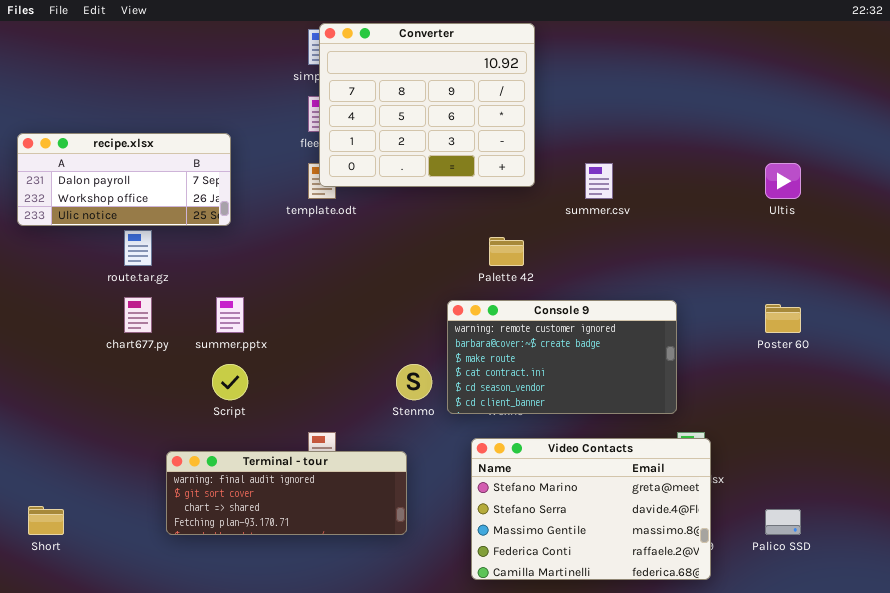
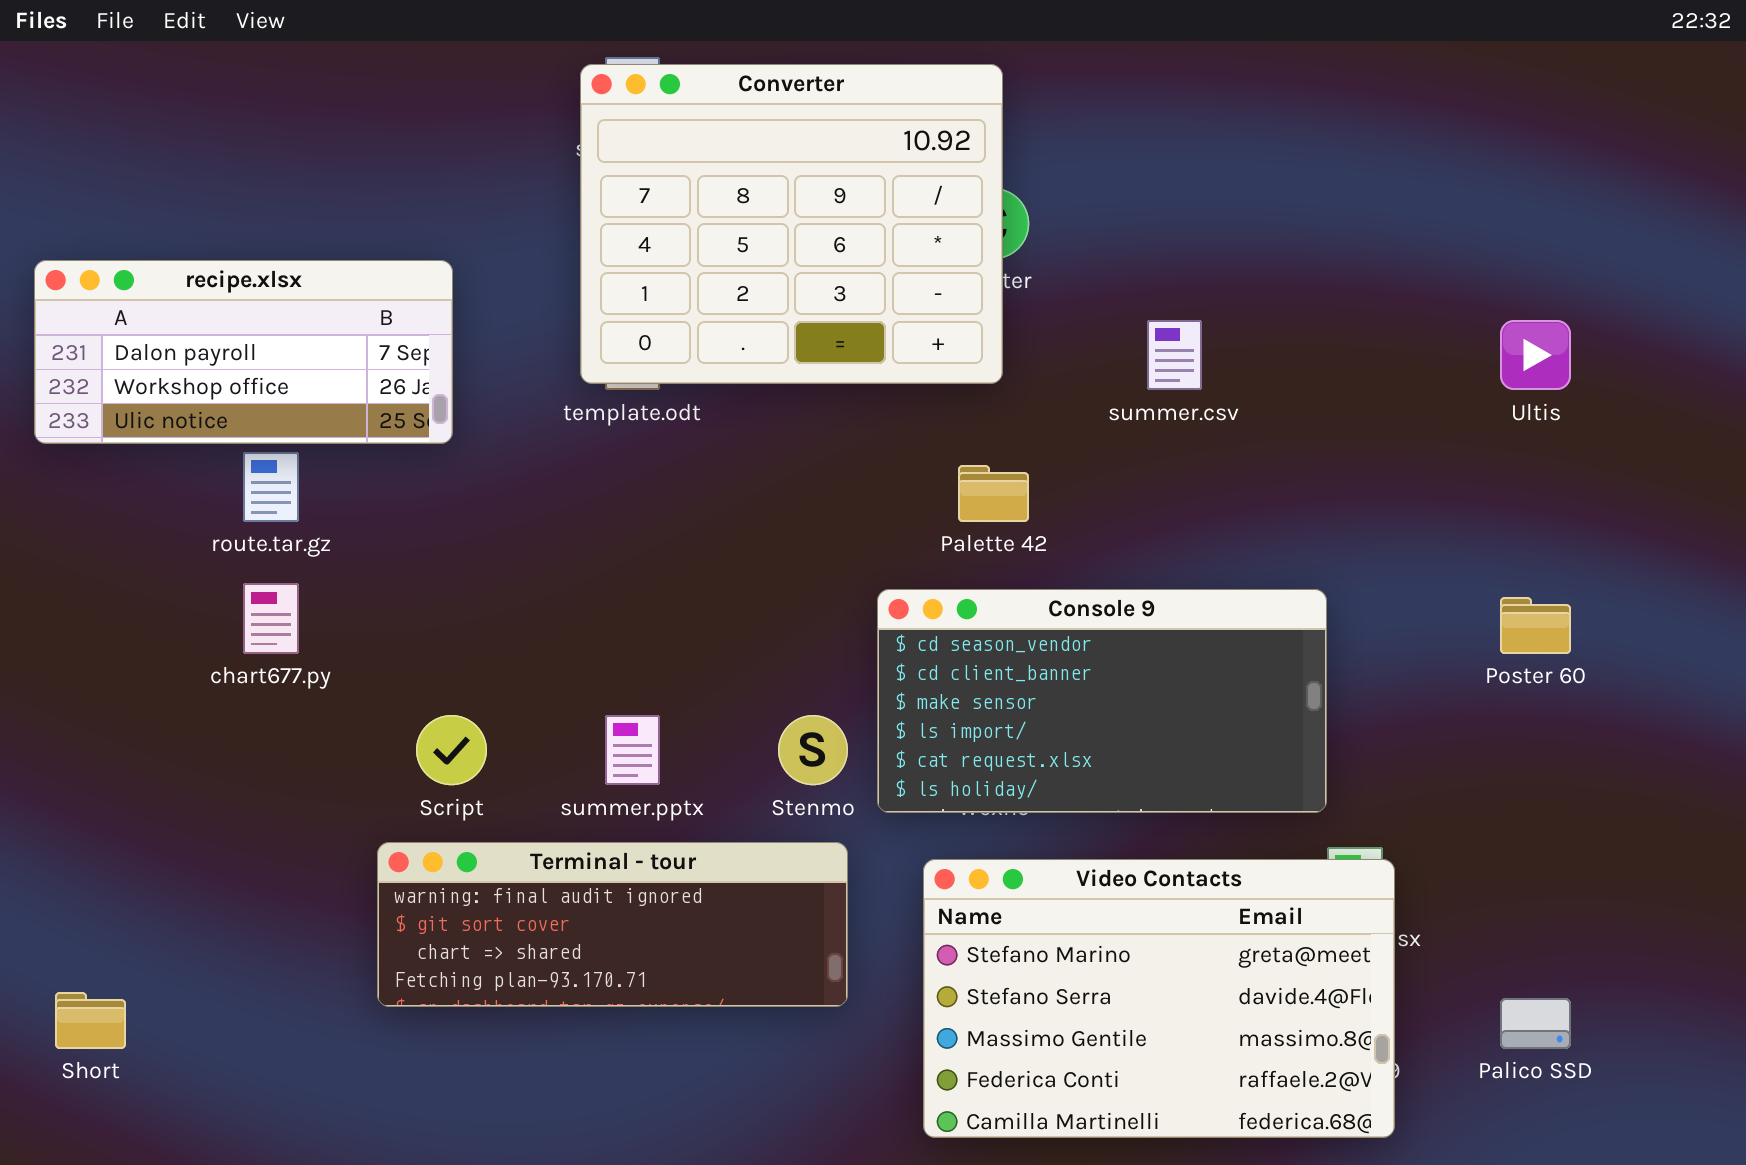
Converter: [319,23,535,187] -> [580,64,1003,384], moved
summer.pptx: [216,297,244,333] -> [605,715,660,785], moved
Console 9: [447,300,677,414] -> [877,589,1327,813], scrolled down 4 rows
Terminal - tour: [166,451,407,535] -> [377,842,848,1007], moved

